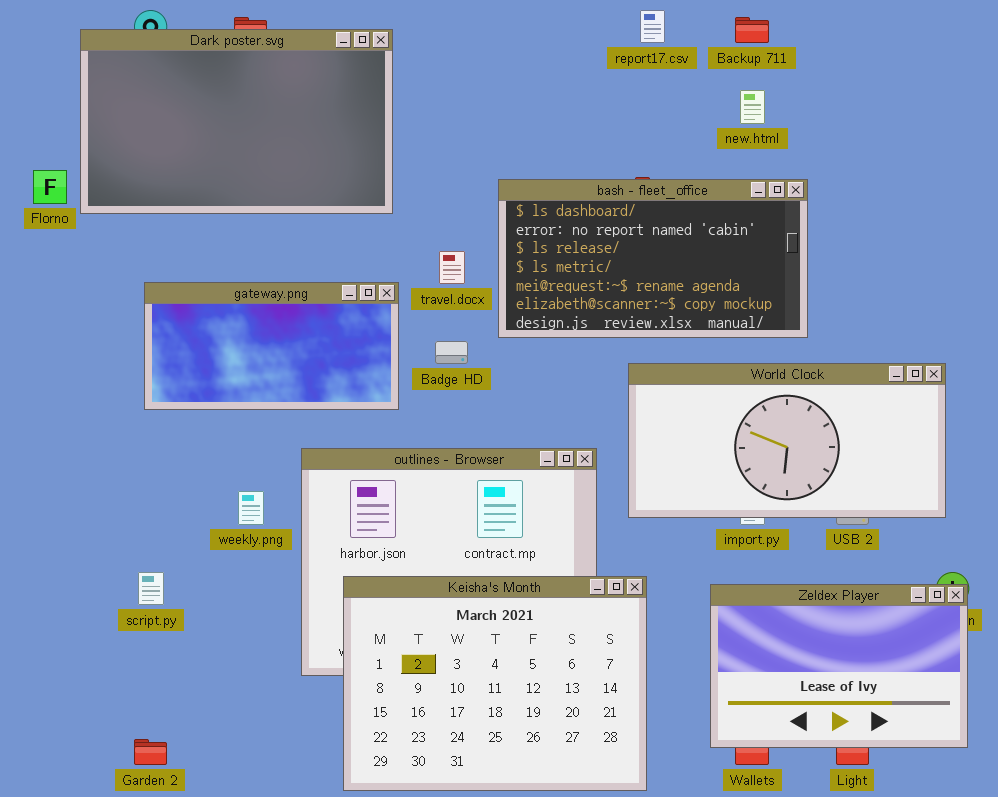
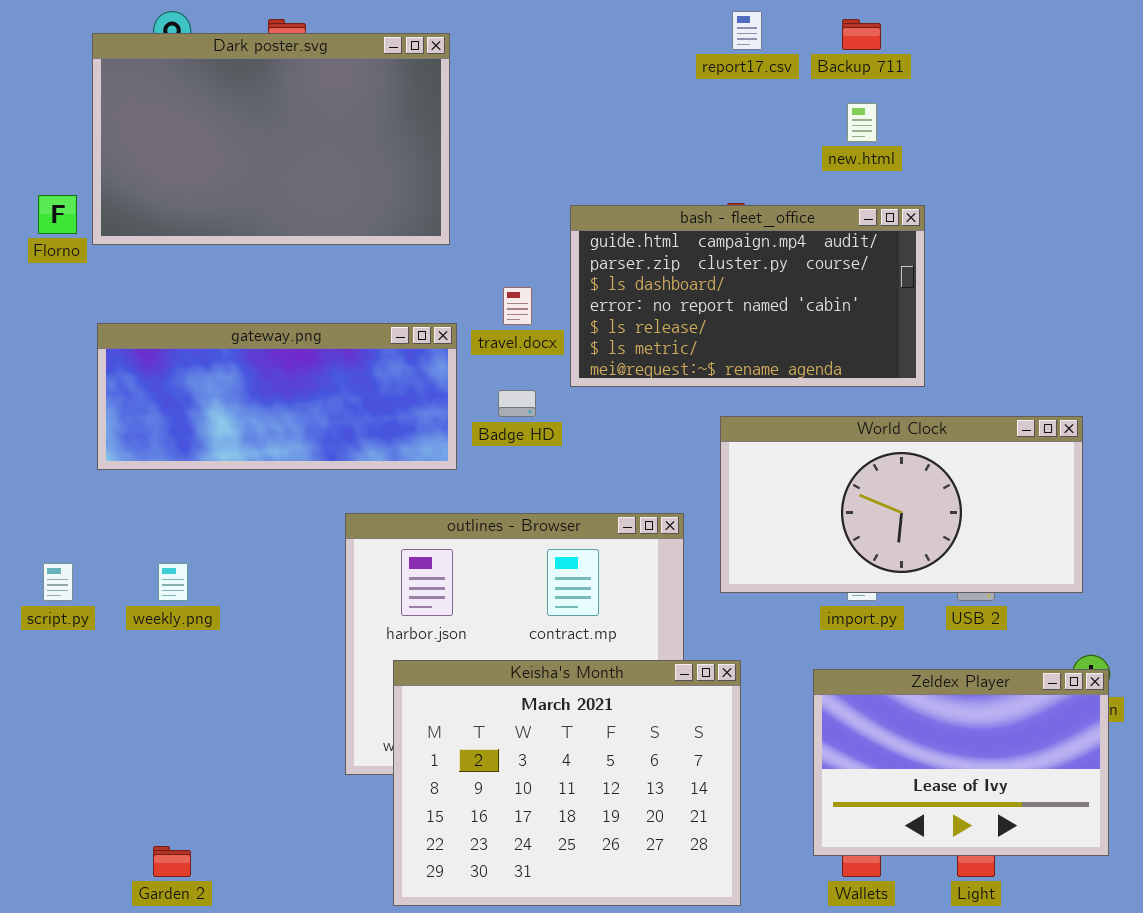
bash - fleet_office: [498,179,808,338] -> [570,205,925,387], scrolled up 2 rows
gateway.png: [144,282,399,410] -> [97,323,457,470], resized
weekly.png: [238,491,264,525] -> [158,563,188,601], moved
script.py: [138,572,164,605] -> [43,563,73,601], moved

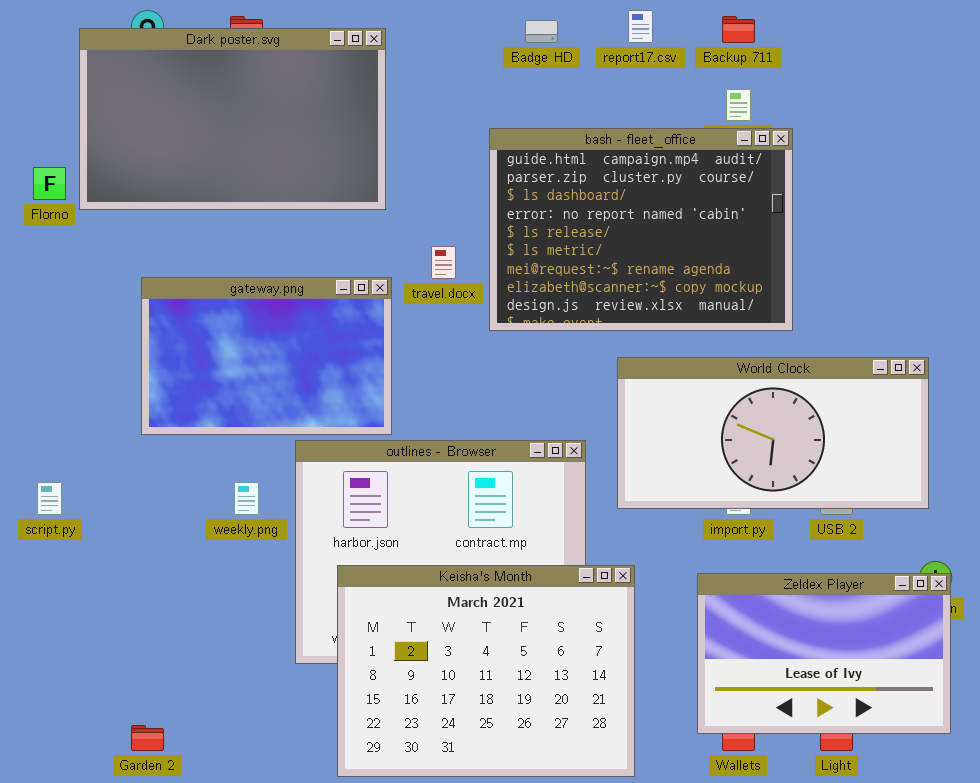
bash - fleet_office: [570,205,925,387] -> [489,128,793,331], resized
gateway.png: [97,323,457,470] -> [141,277,392,435], resized
Badge HD: [498,390,536,417] -> [525,20,558,43], moved
weekly.png: [158,563,188,601] -> [234,482,259,515], moved

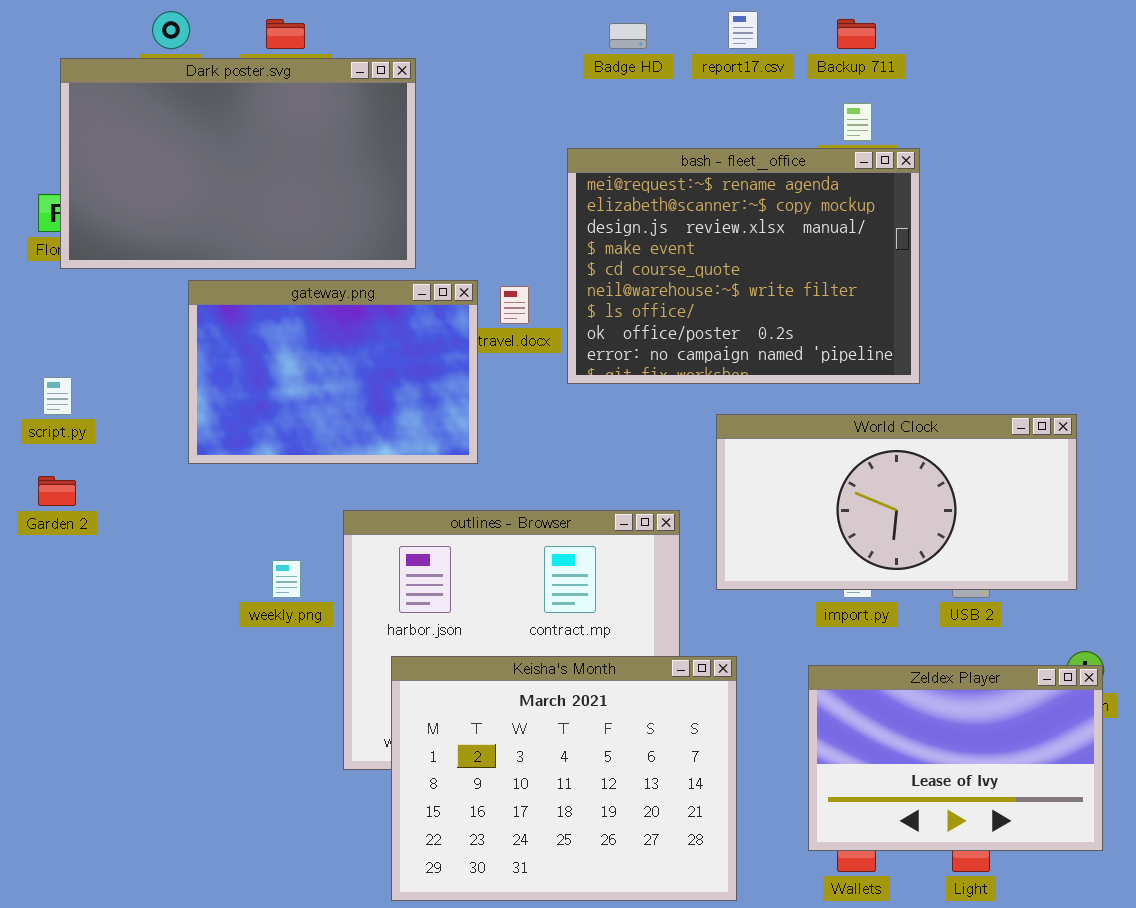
Dark poster.svg: [79,28,386,210] -> [60,58,416,269], moved
bash - fleet_office: [489,128,793,331] -> [567,148,920,384], scrolled down 6 rows
gateway.png: [141,277,392,435] -> [188,280,478,464], moved
script.py: [37,482,62,515] -> [43,377,72,415], moved
Garden 2: [131,725,164,751] -> [38,476,76,506], moved

